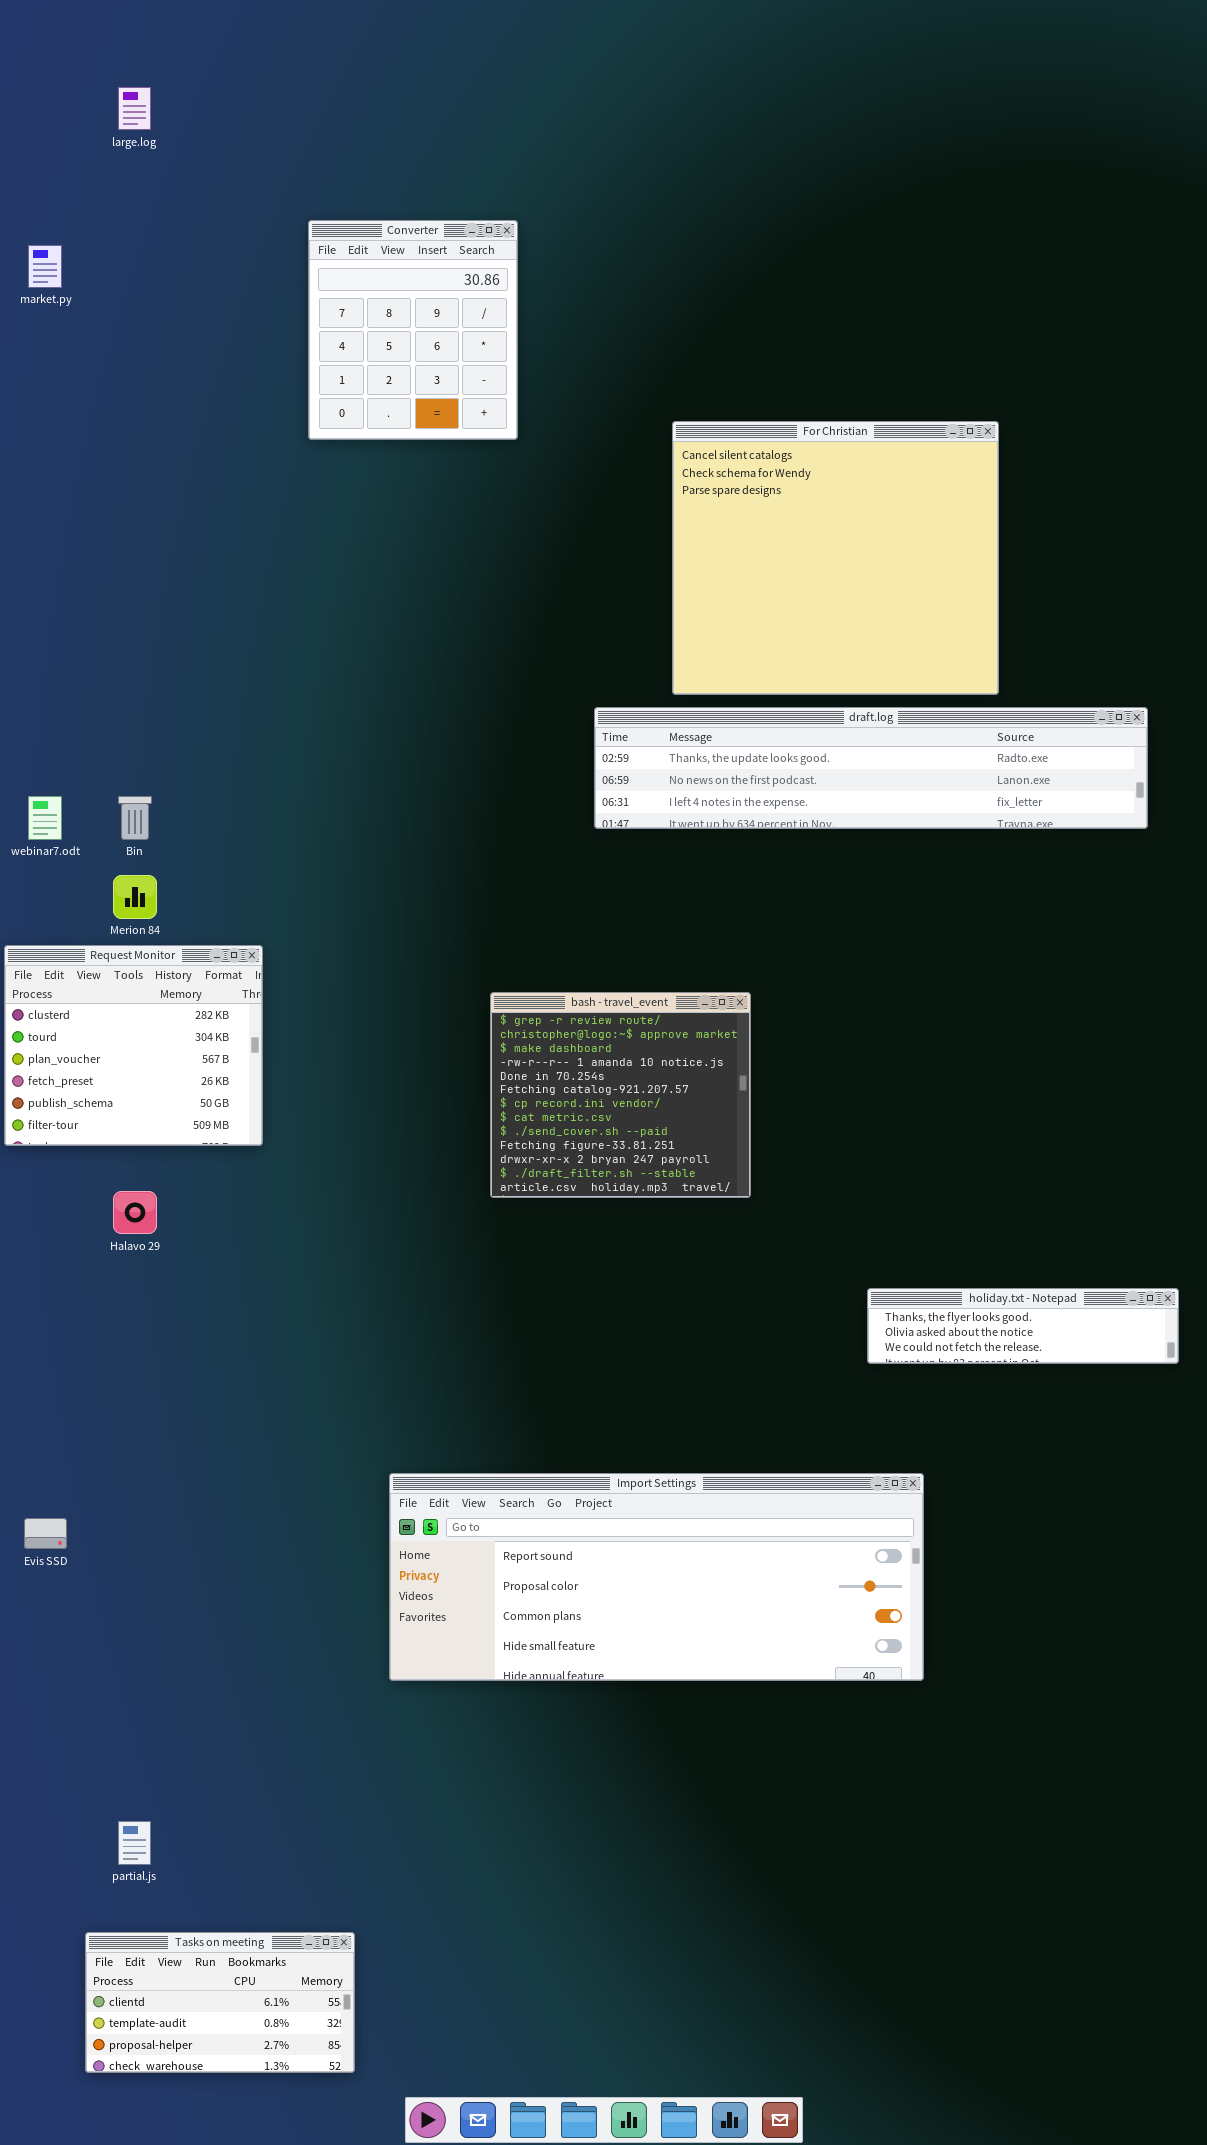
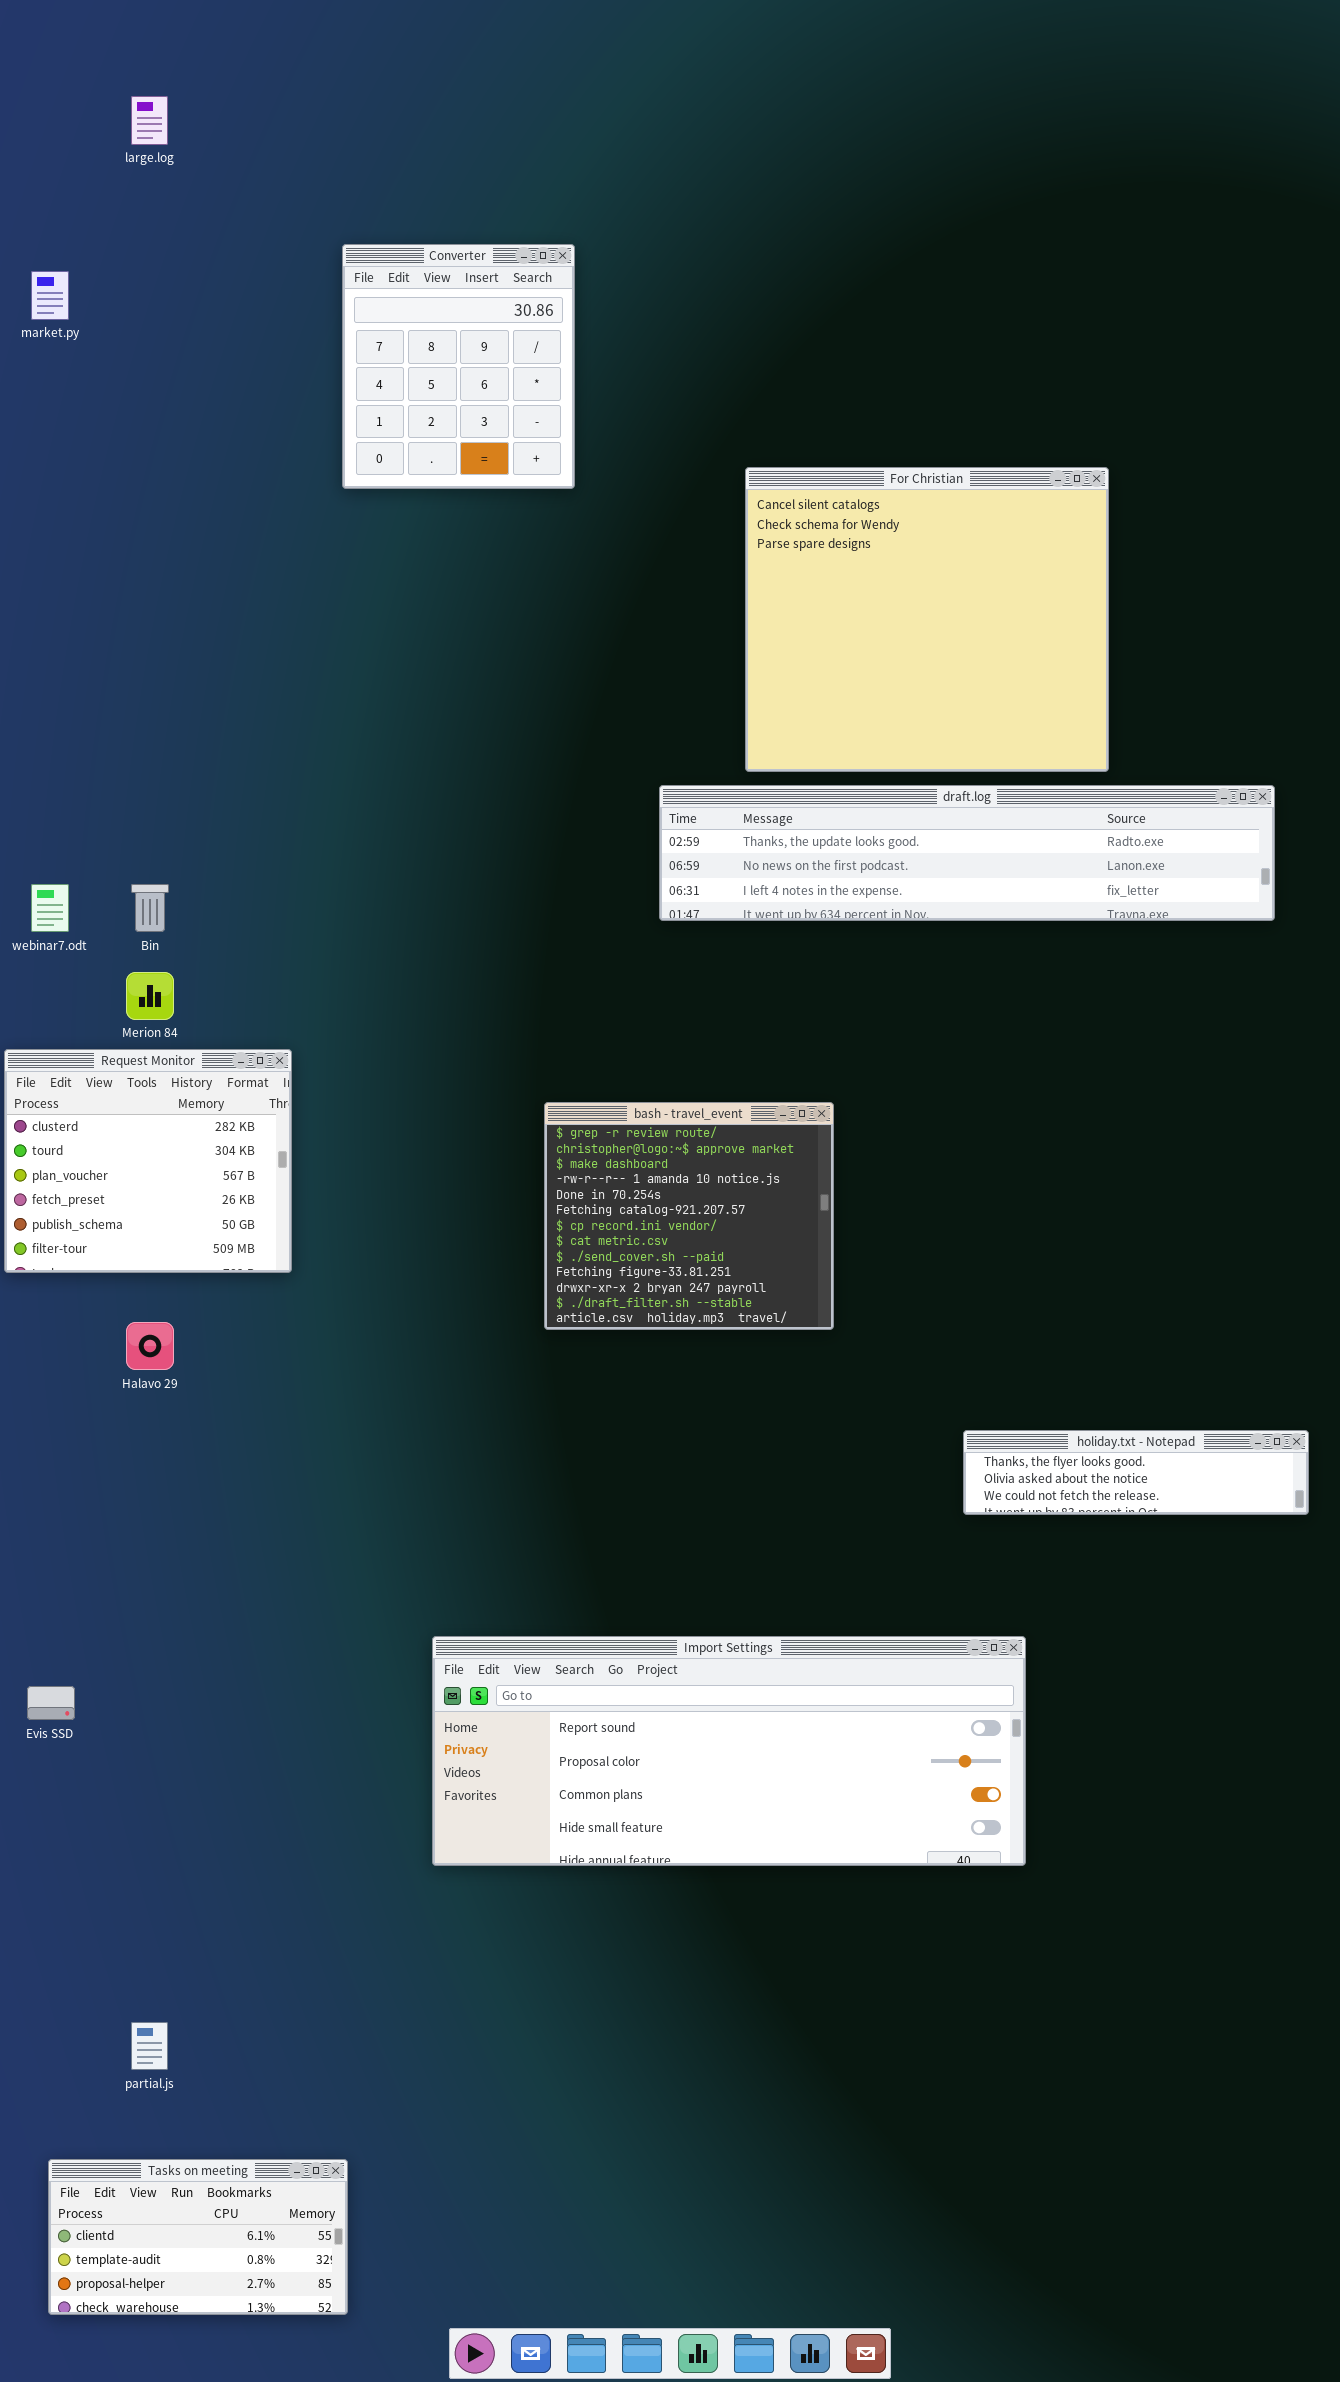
Tasks on meeting: [85,1932,355,2073] -> [48,2159,348,2315], moved

